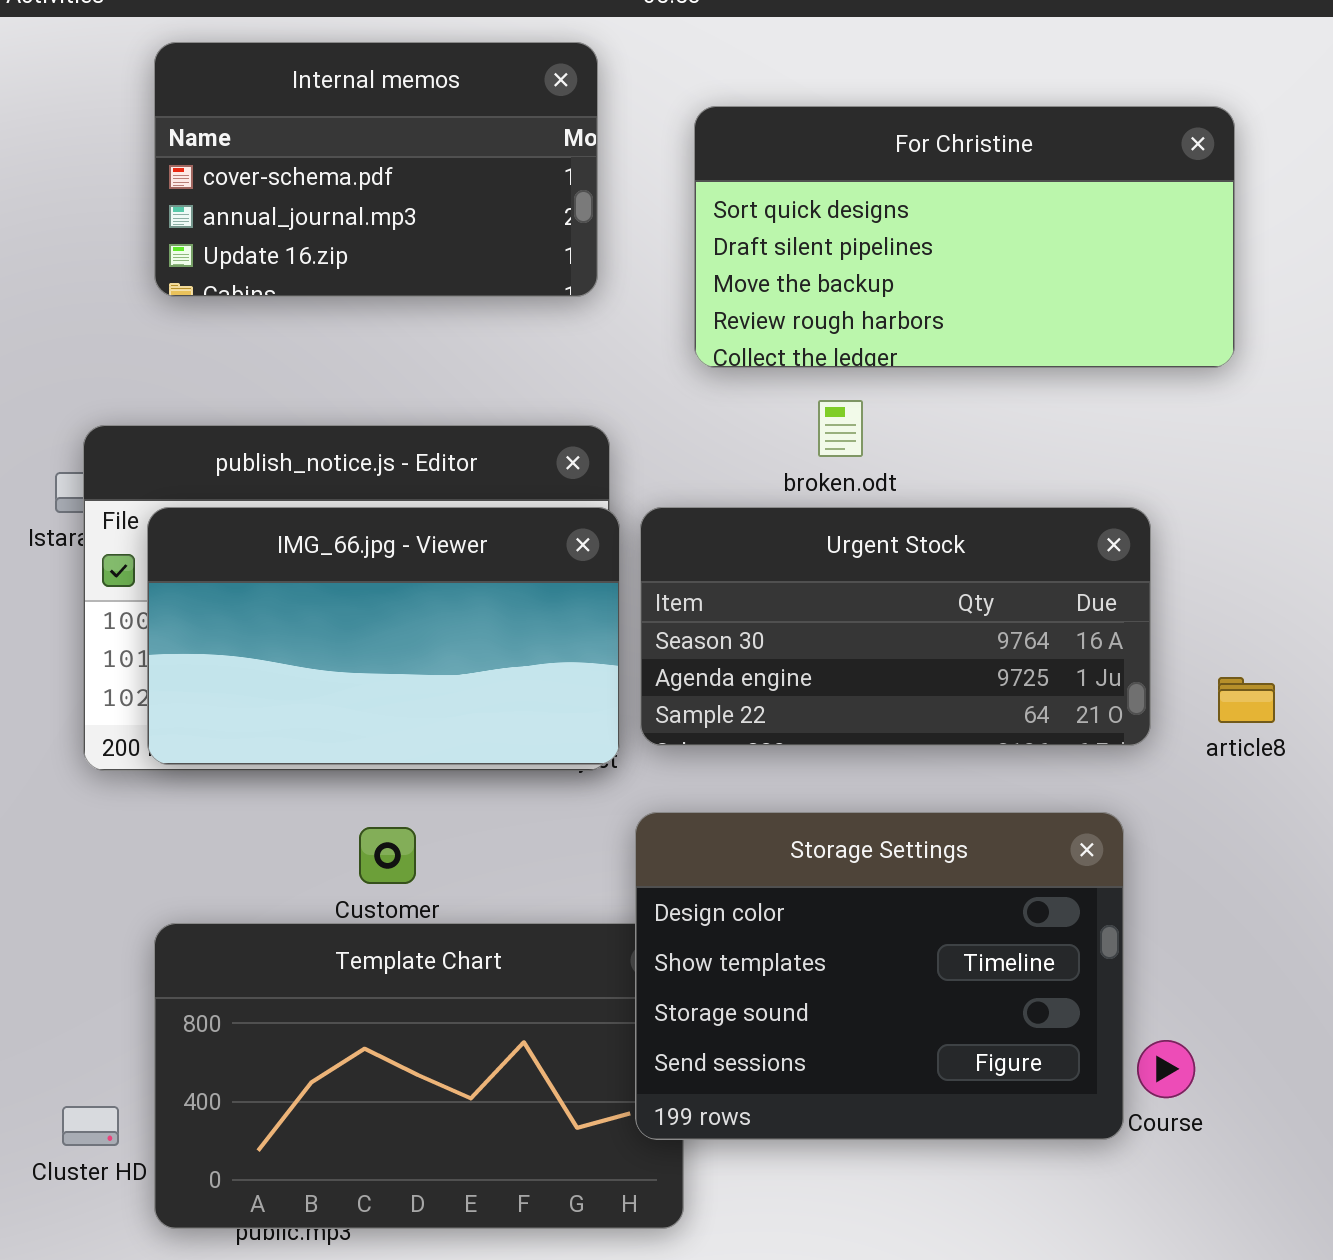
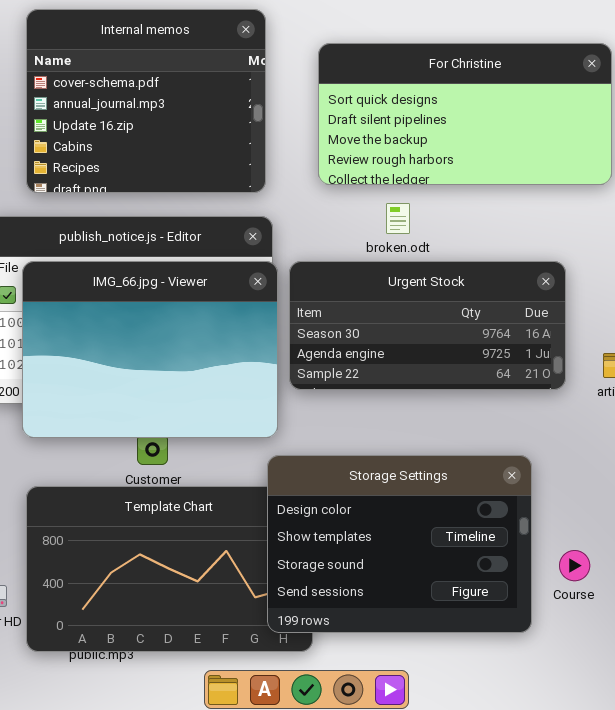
Internal memos: [154,42,598,297] -> [26,9,266,193], resized
IMG_66.jpg - Viewer: [147,507,620,765] -> [22,261,278,438], resized
Storage Settings: [635,812,1124,1140] -> [267,455,532,633], moved

